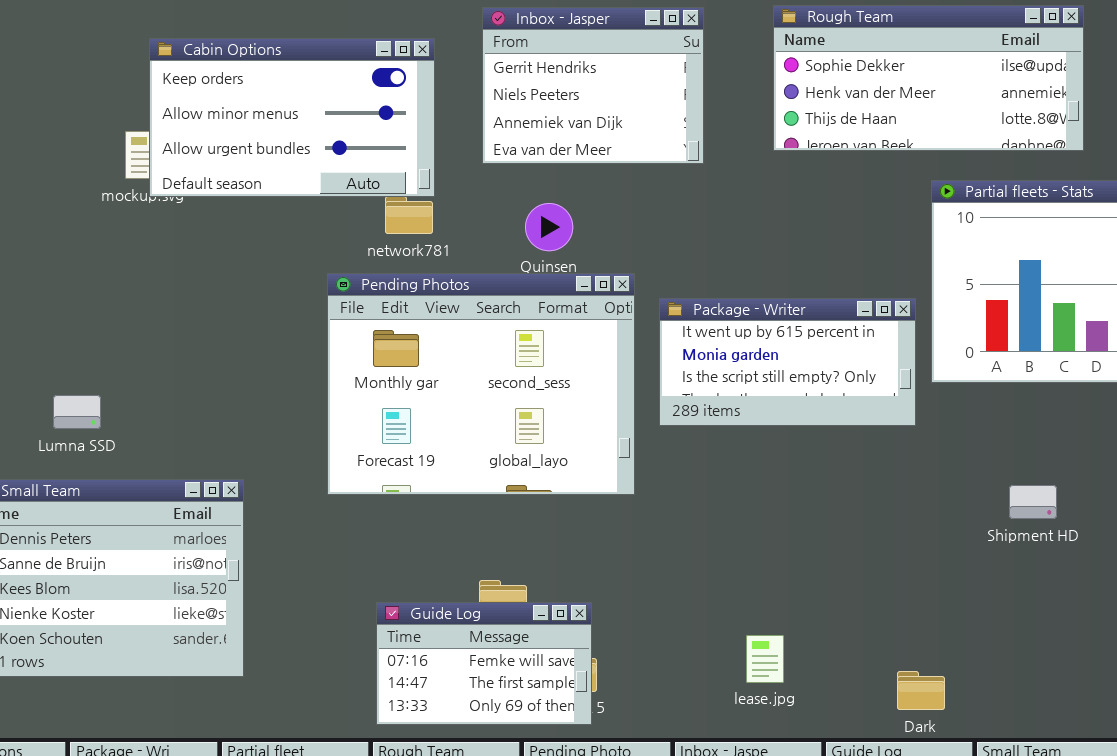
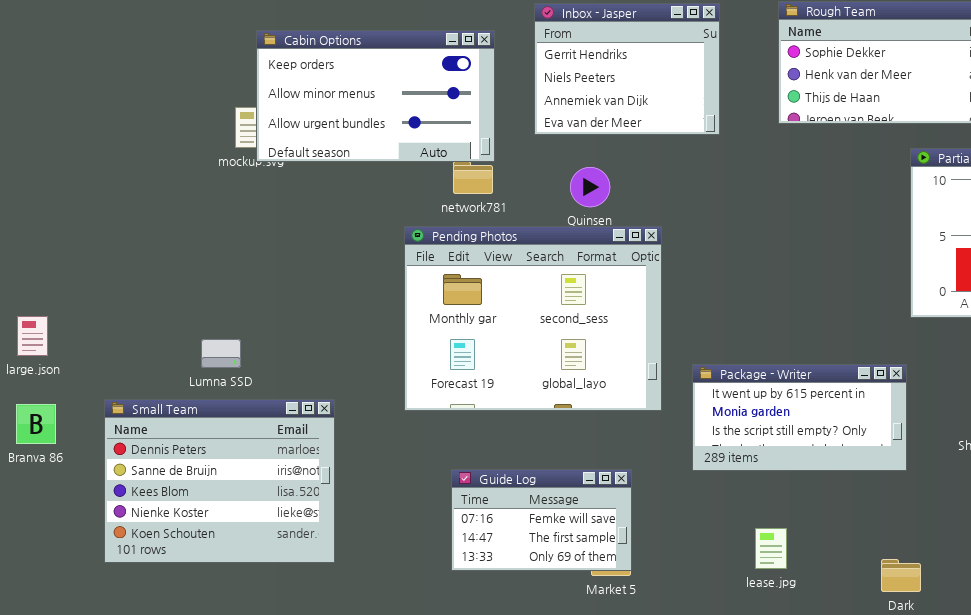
Package - Writer: [659,298,916,426] -> [692,364,907,471], moved
Lumna SSD: [53,395,101,429] -> [201,339,241,368], moved
Guide Log: [376,602,592,725] -> [451,469,632,571], moved

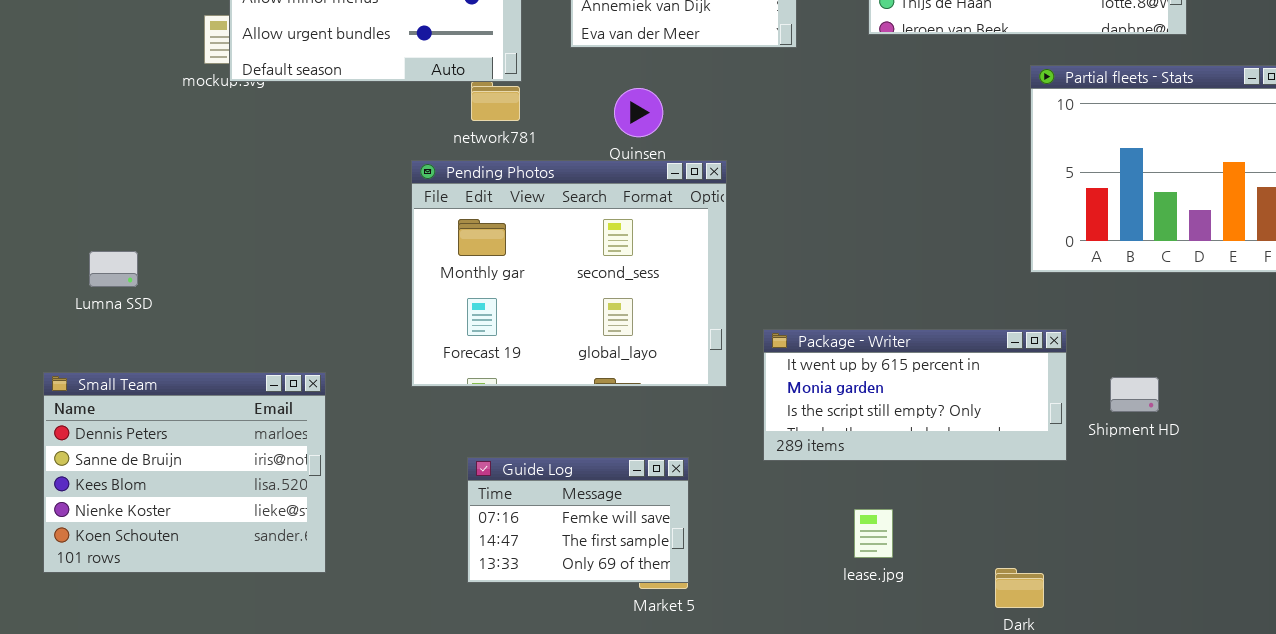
Lumna SSD: [201,339,241,368] -> [89,251,138,287], moved
Package - Writer: [692,364,907,471] -> [763,329,1067,461], resized
lease.jpg: [755,528,787,569] -> [854,509,893,558], moved

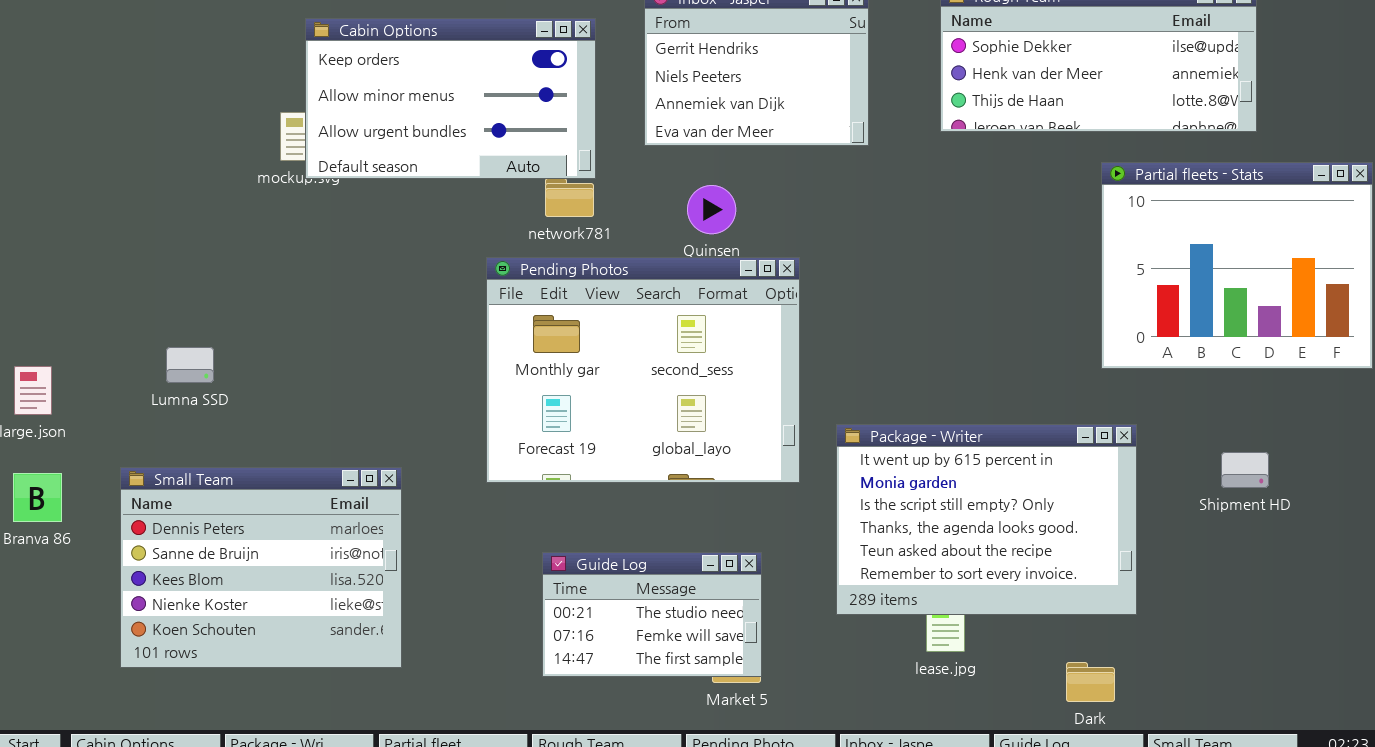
Package - Writer: [763,329,1067,461] -> [836,424,1137,615], resized
Shipment HD: [1110,377,1159,412] -> [1221,452,1269,488], moved
Guide Log: [467,457,689,583] -> [542,552,762,677], scrolled up 1 row

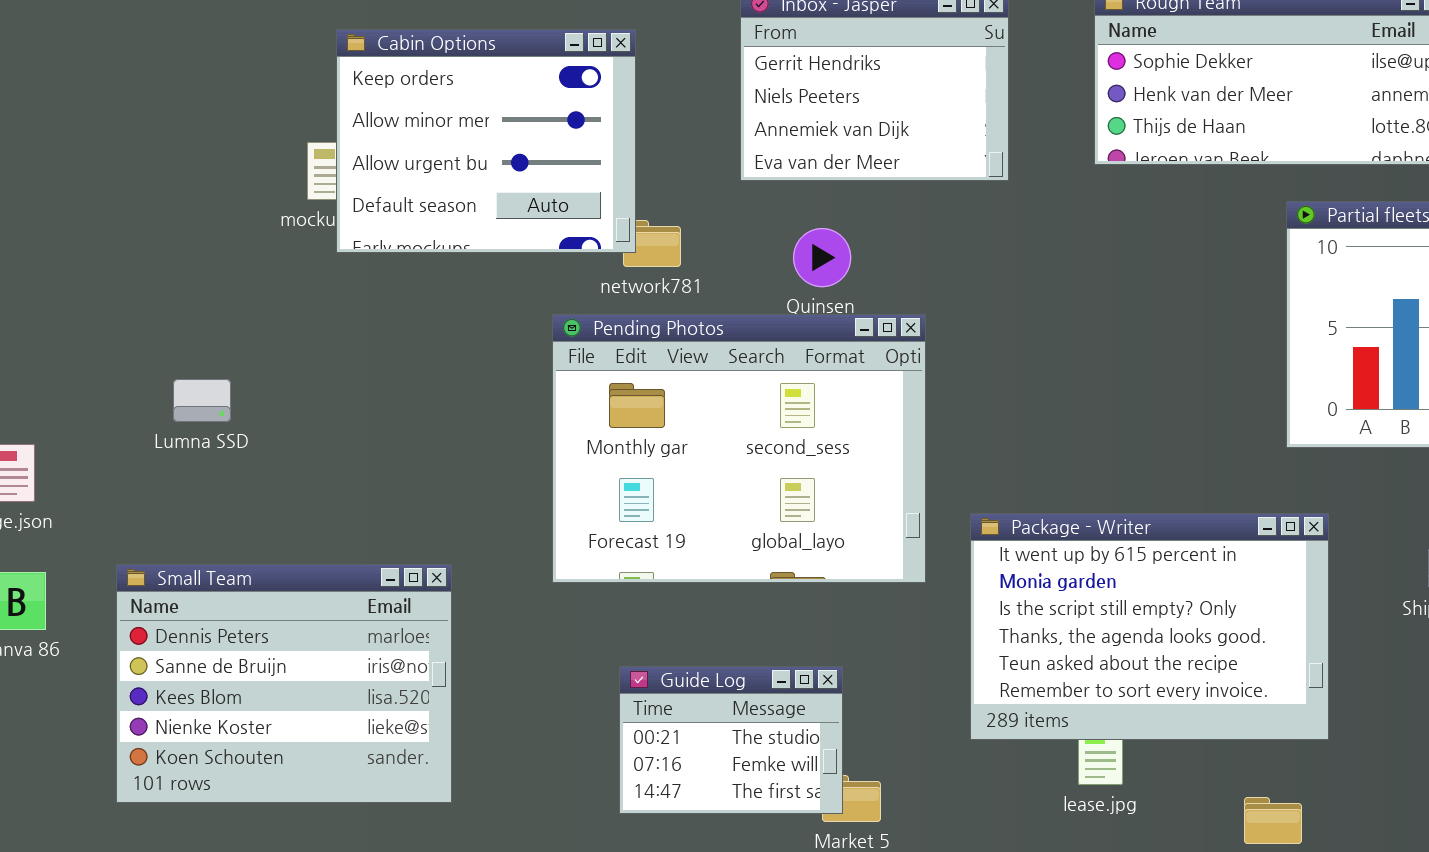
Cabin Options: [305,18,596,179] -> [336,29,636,253], resized
Lumna SSD: [166,347,214,383] -> [173,379,231,422], moved
Guide Log: [542,552,762,677] -> [619,666,843,814], resized

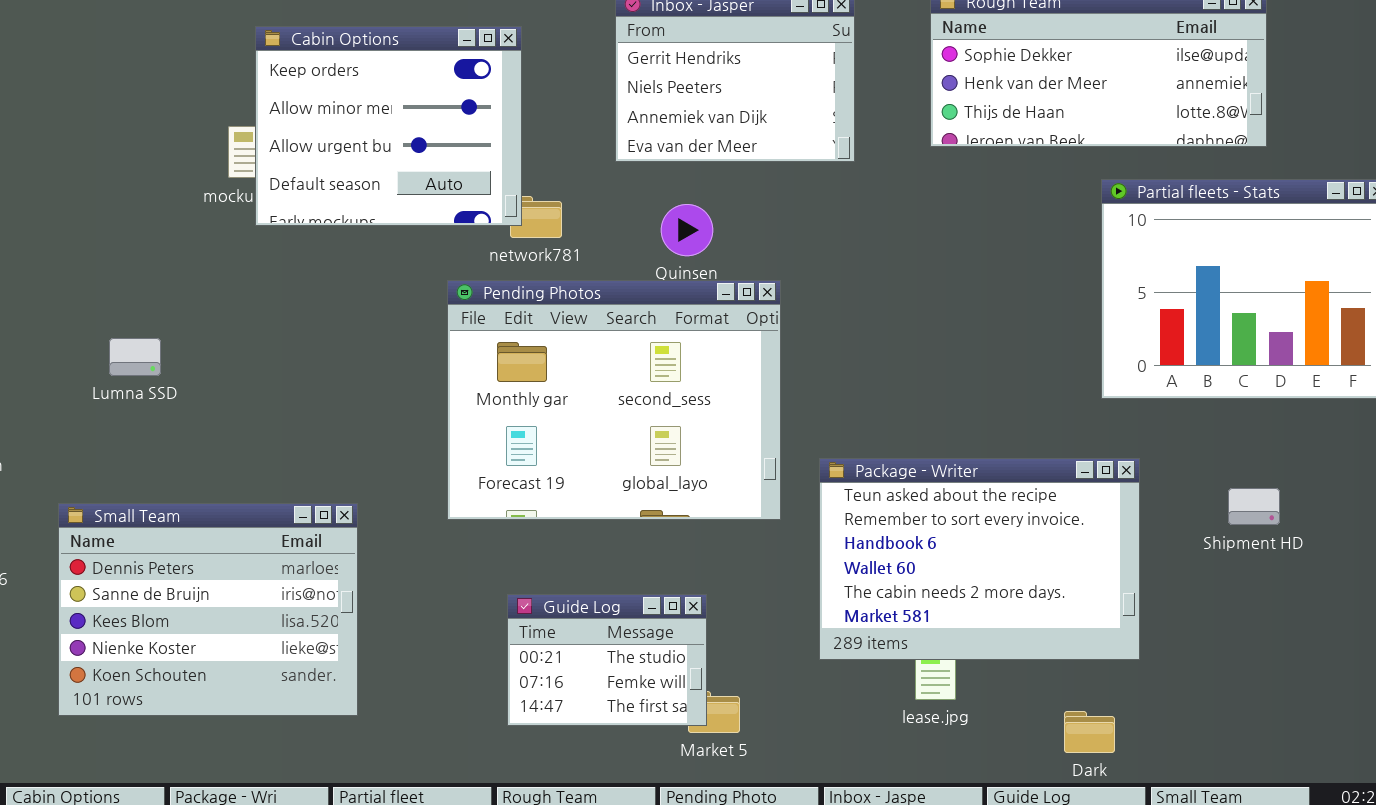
Package - Writer: [970,513,1329,740] -> [819,458,1140,660], scrolled down 4 rows

